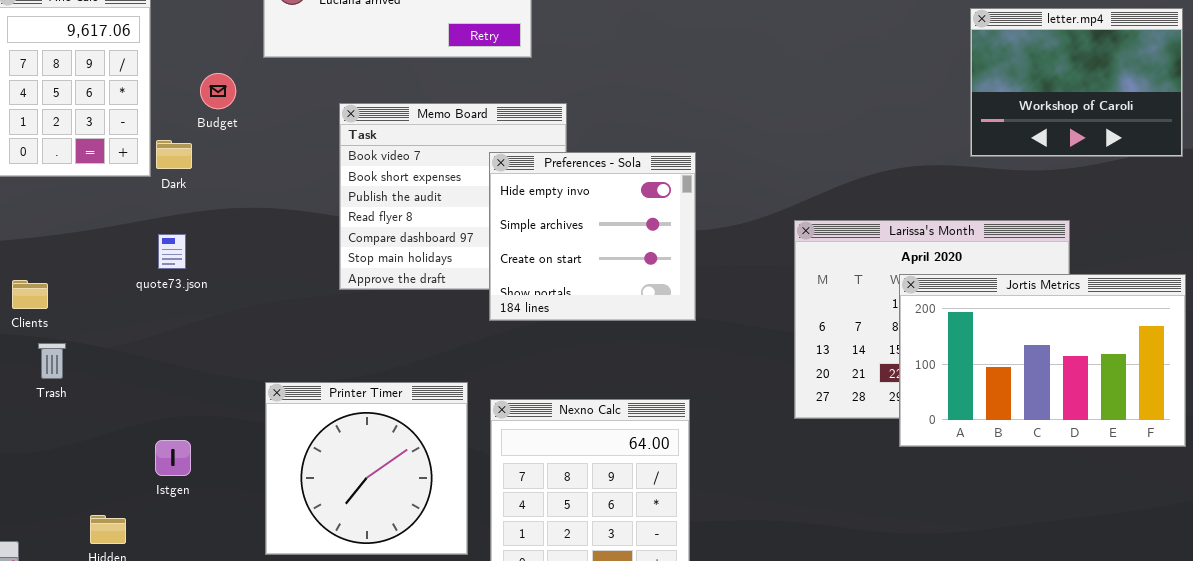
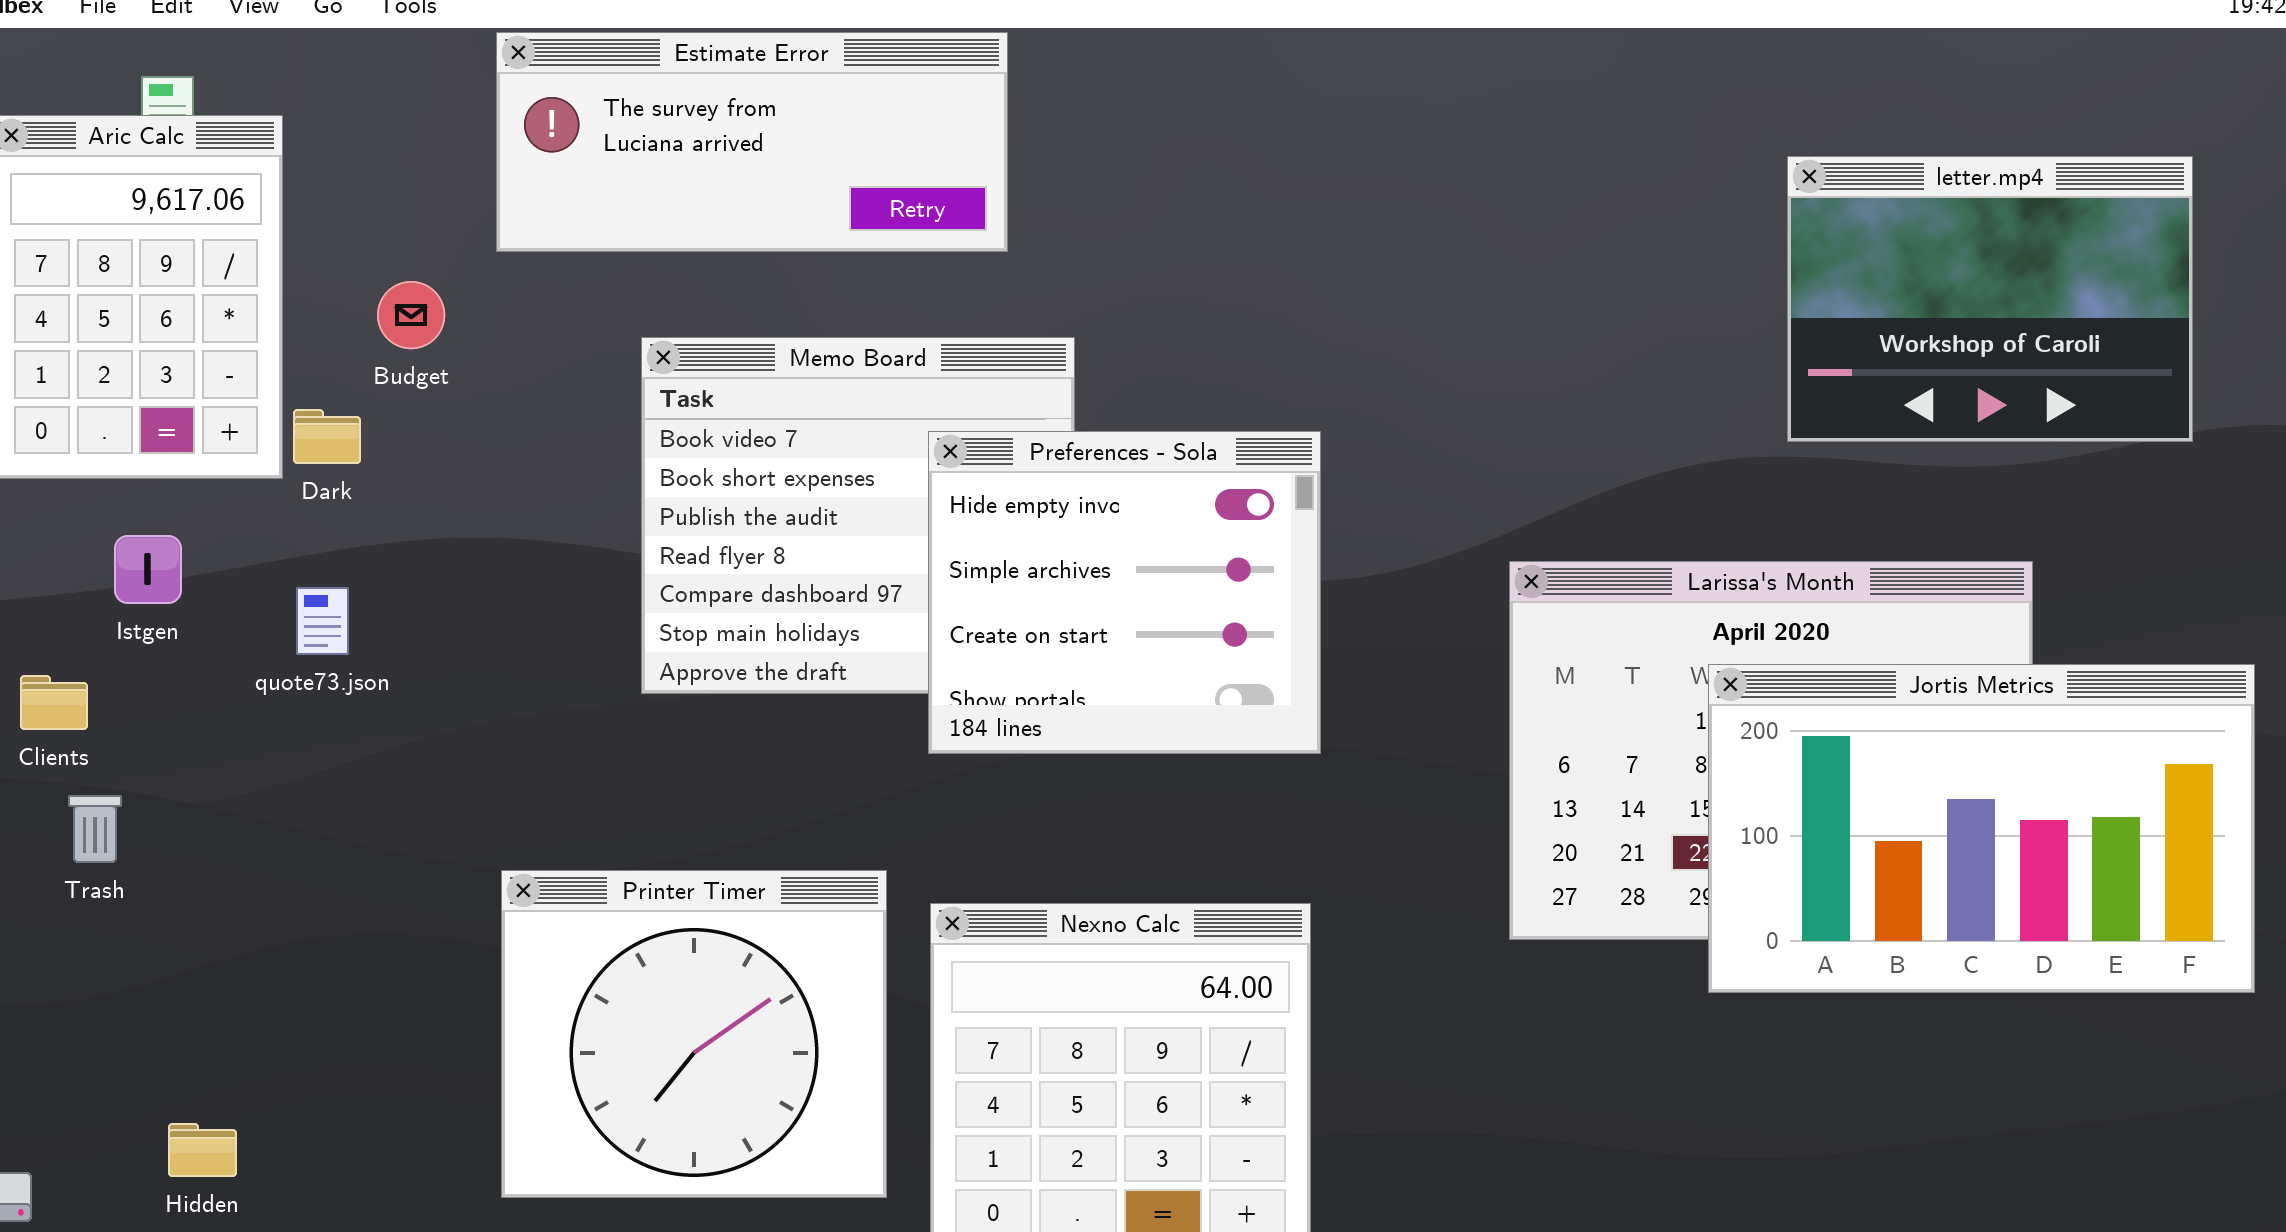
letter.mp4: [970,8,1183,157] -> [1787,156,2193,442], moved
Istgen: [155,440,191,476] -> [114,535,182,604], moved

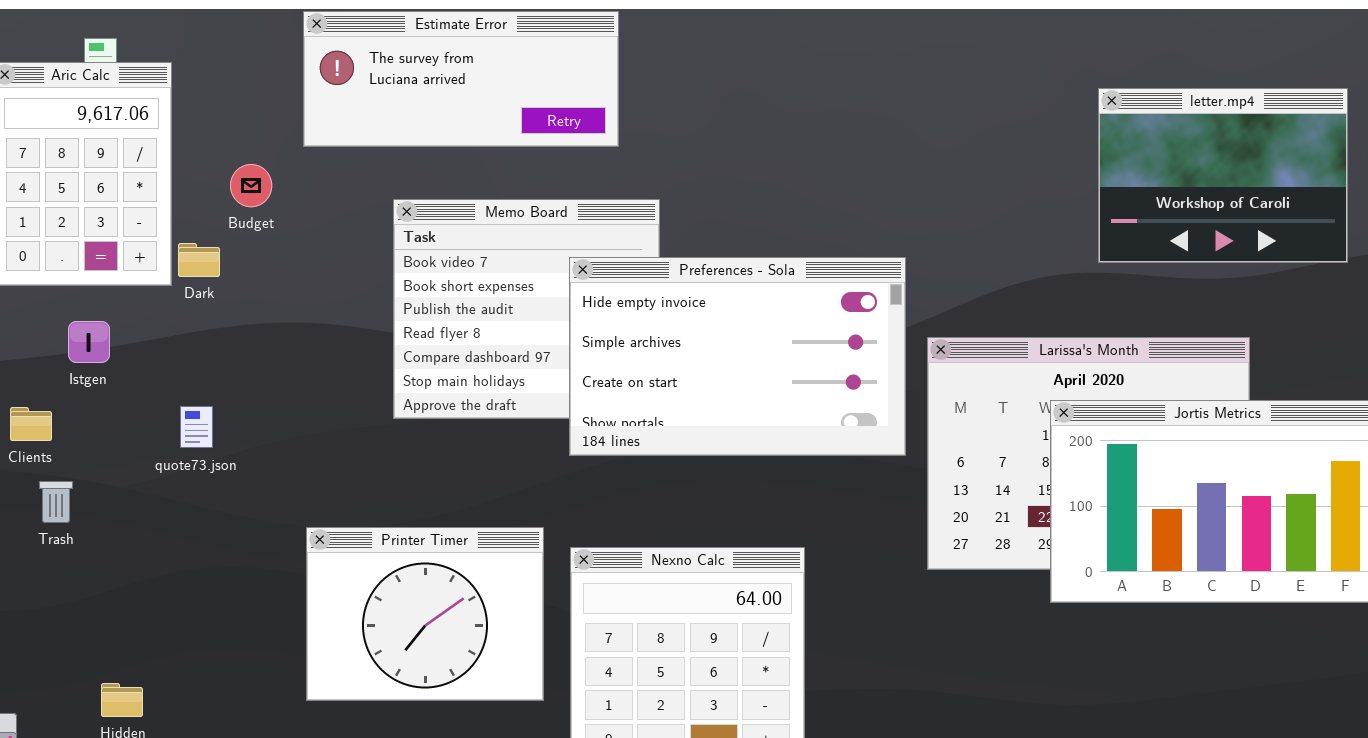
Preferences - Sola: [928,431,1321,754] -> [569,257,906,456], resized
quote73.json: [296,587,349,655] -> [180,406,213,448], moved
Printer Timer: [501,870,887,1198] -> [306,527,544,701], resized

